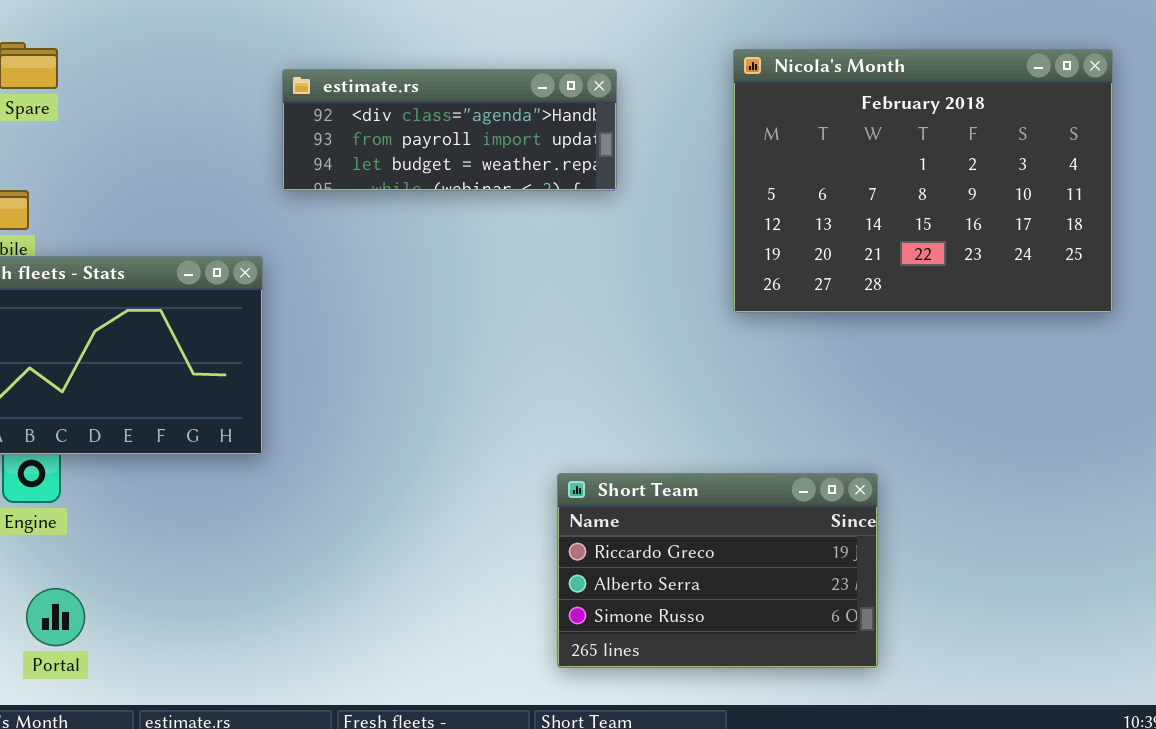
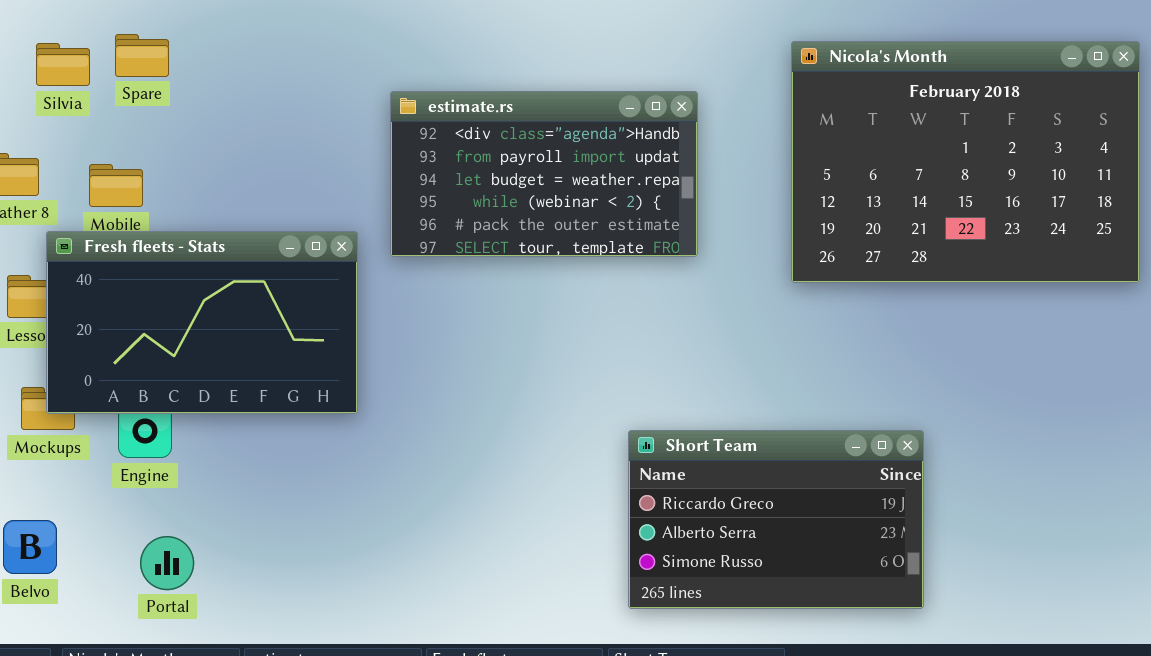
estimate.rs: [282,69,617,191] -> [390,91,698,257], moved, resized

